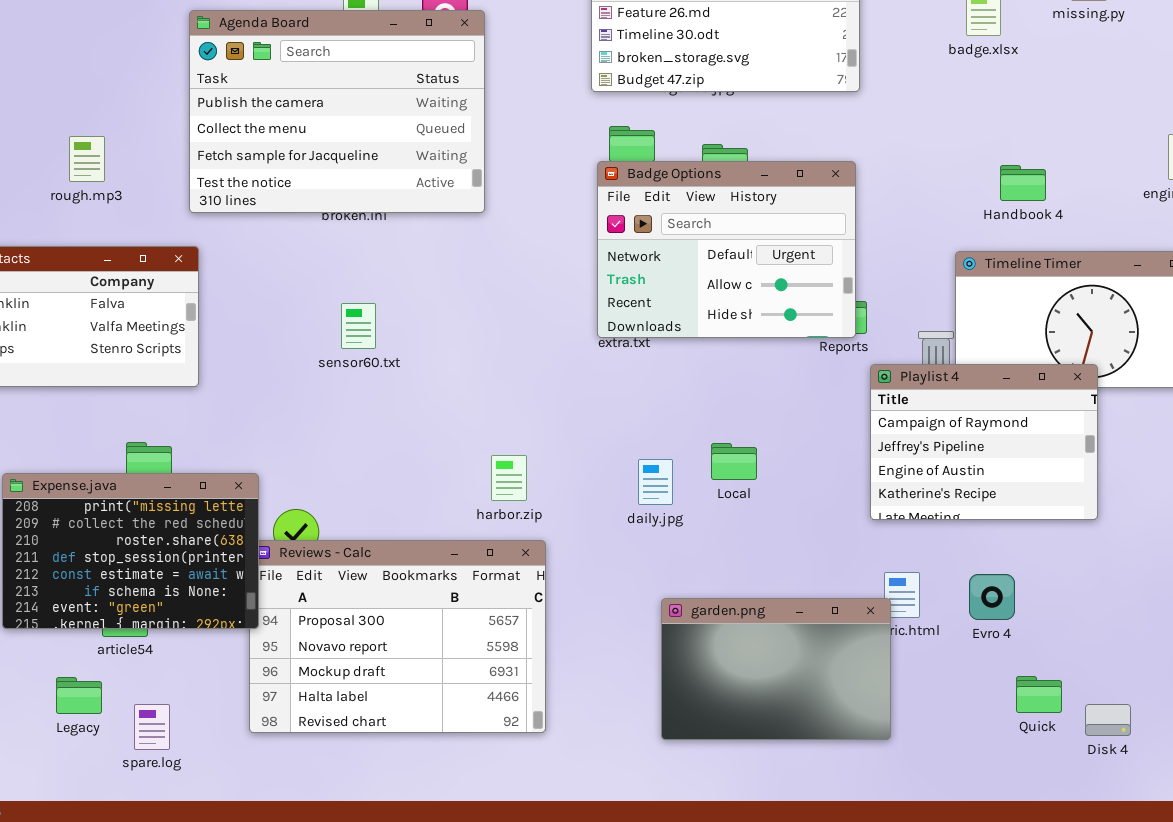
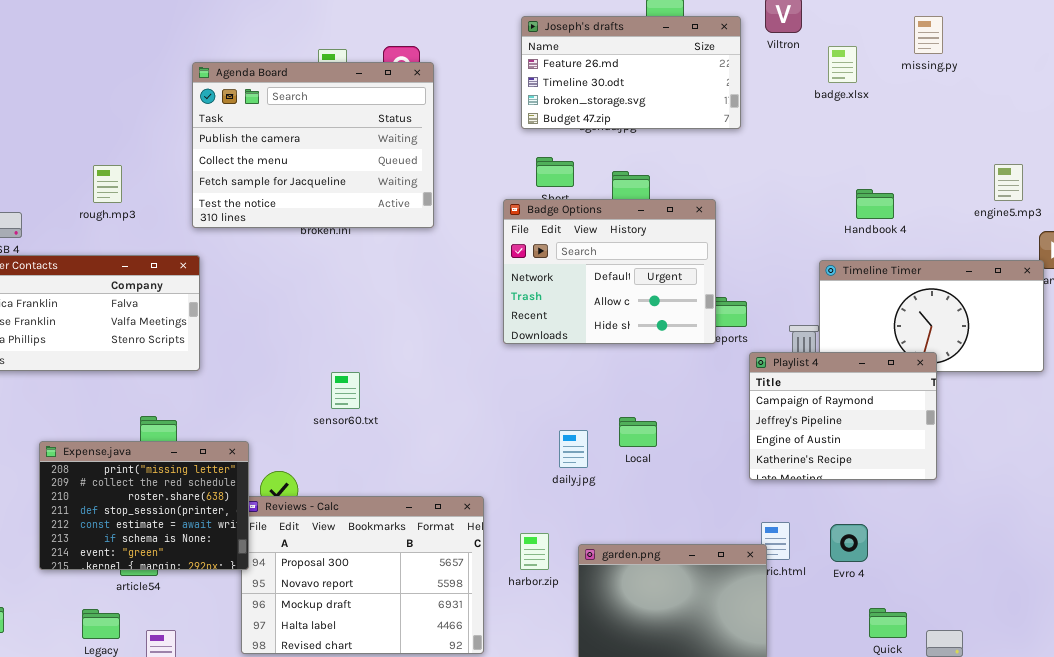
Badge Options: [597,161,856,338] -> [503,199,716,344], moved
sensor60.txt: [341,303,376,349] -> [331,372,360,409], moved
harbor.zip: [491,455,527,501] -> [520,533,549,570], moved

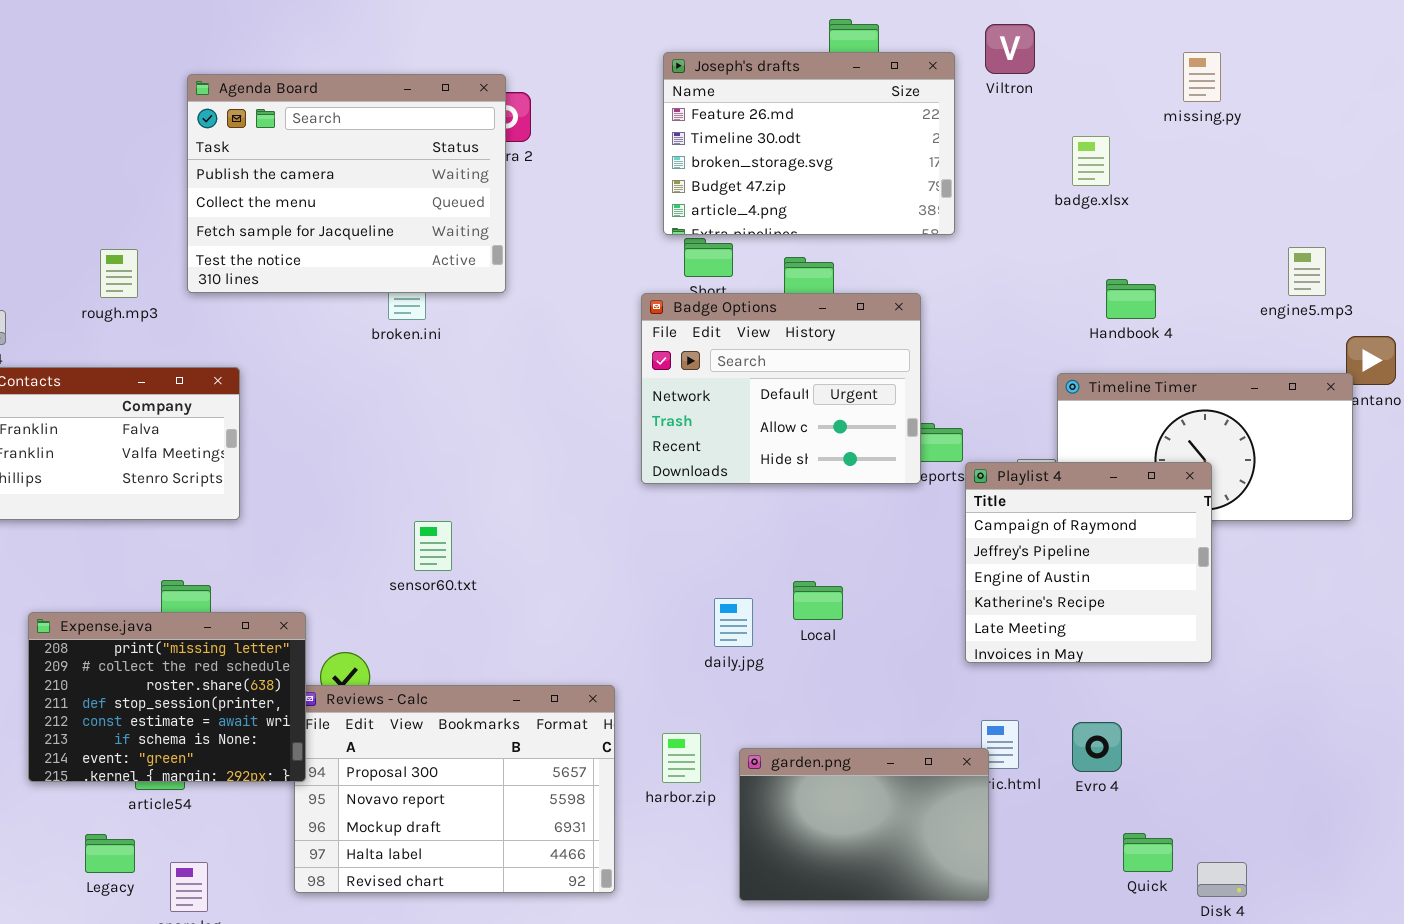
Joseph's drafts: [521,16,741,129] -> [663,52,955,235], resized
badge.xlsx: [828,46,857,83] -> [1072,136,1110,186], moved
Agenda Board: [192,62,434,228] -> [187,74,506,293], moved
Playlist 4: [749,352,937,480] -> [965,462,1212,663], resized

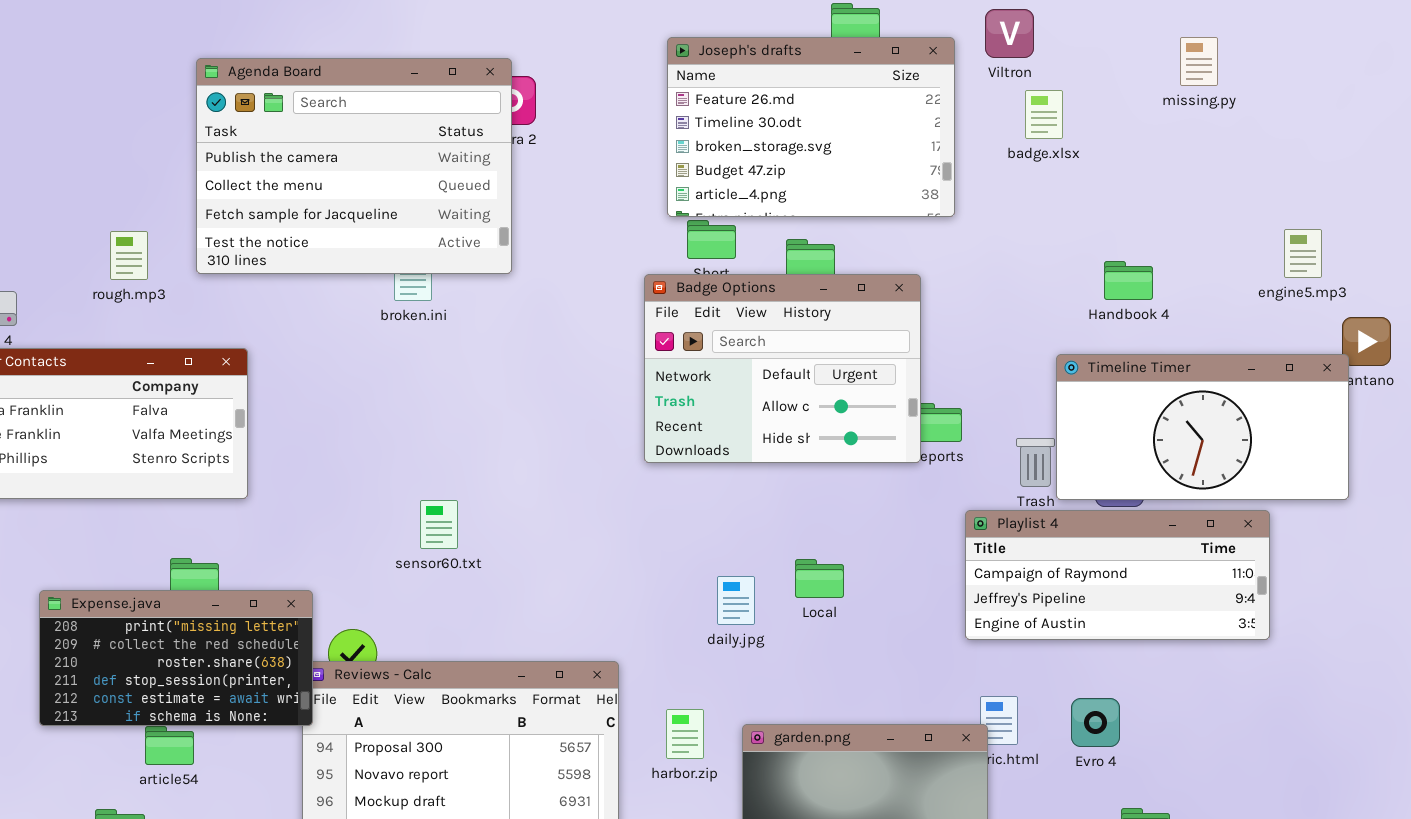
badge.xlsx: [1072,136,1110,186] -> [1025,90,1063,139], moved
Playlist 4: [965,462,1212,663] -> [965,510,1270,640], resized
Expense.java: [28,612,306,782] -> [39,590,313,726], resized

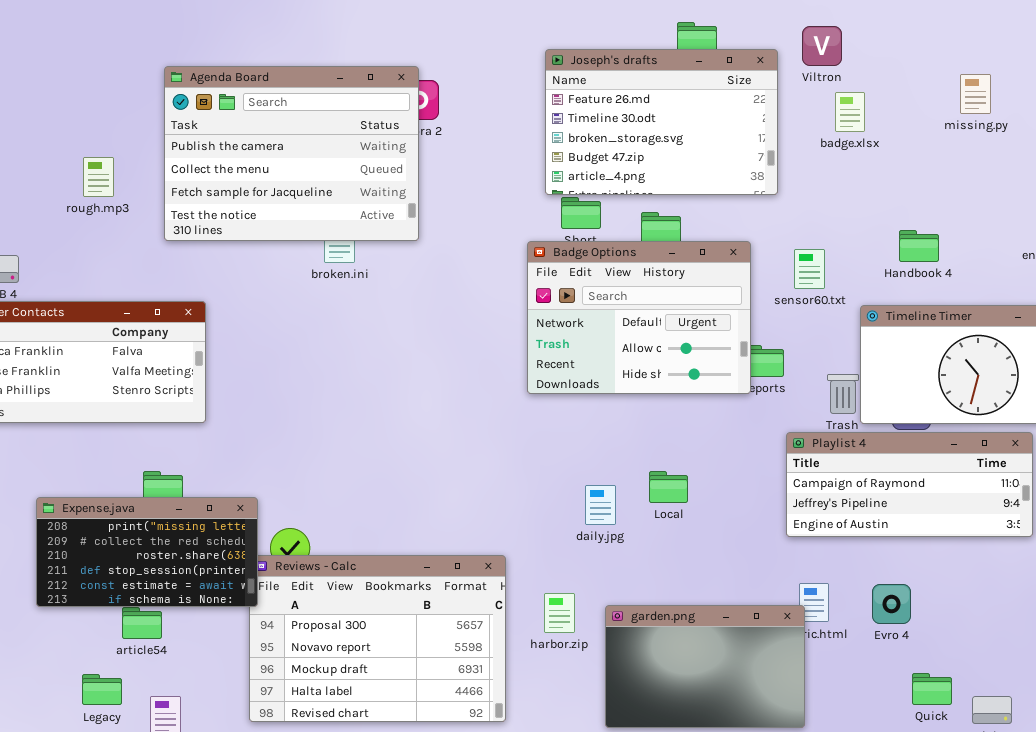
missing.py: [1180,37,1218,86] -> [960,74,991,114], moved
rough.mp3: [110,231,148,280] -> [83,157,114,197], moved
sensor60.txt: [420,500,458,549] -> [794,249,825,289], moved

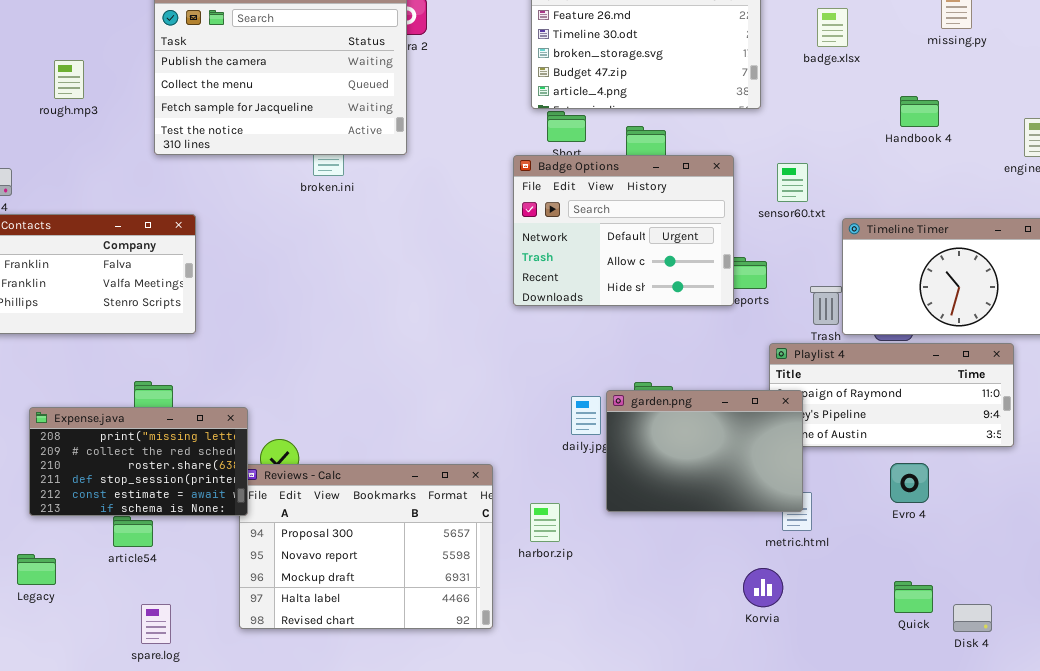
rough.mp3: [83,157,114,197] -> [54,60,84,99], moved
Handbook 4: [899,230,939,262] -> [900,96,939,127], moved
Evro 4: [872,584,911,624] -> [890,463,929,503], moved
garden.png: [605,605,805,728] -> [606,390,803,512], moved
Legacy: [82,674,122,705] -> [17,554,56,585], moved

